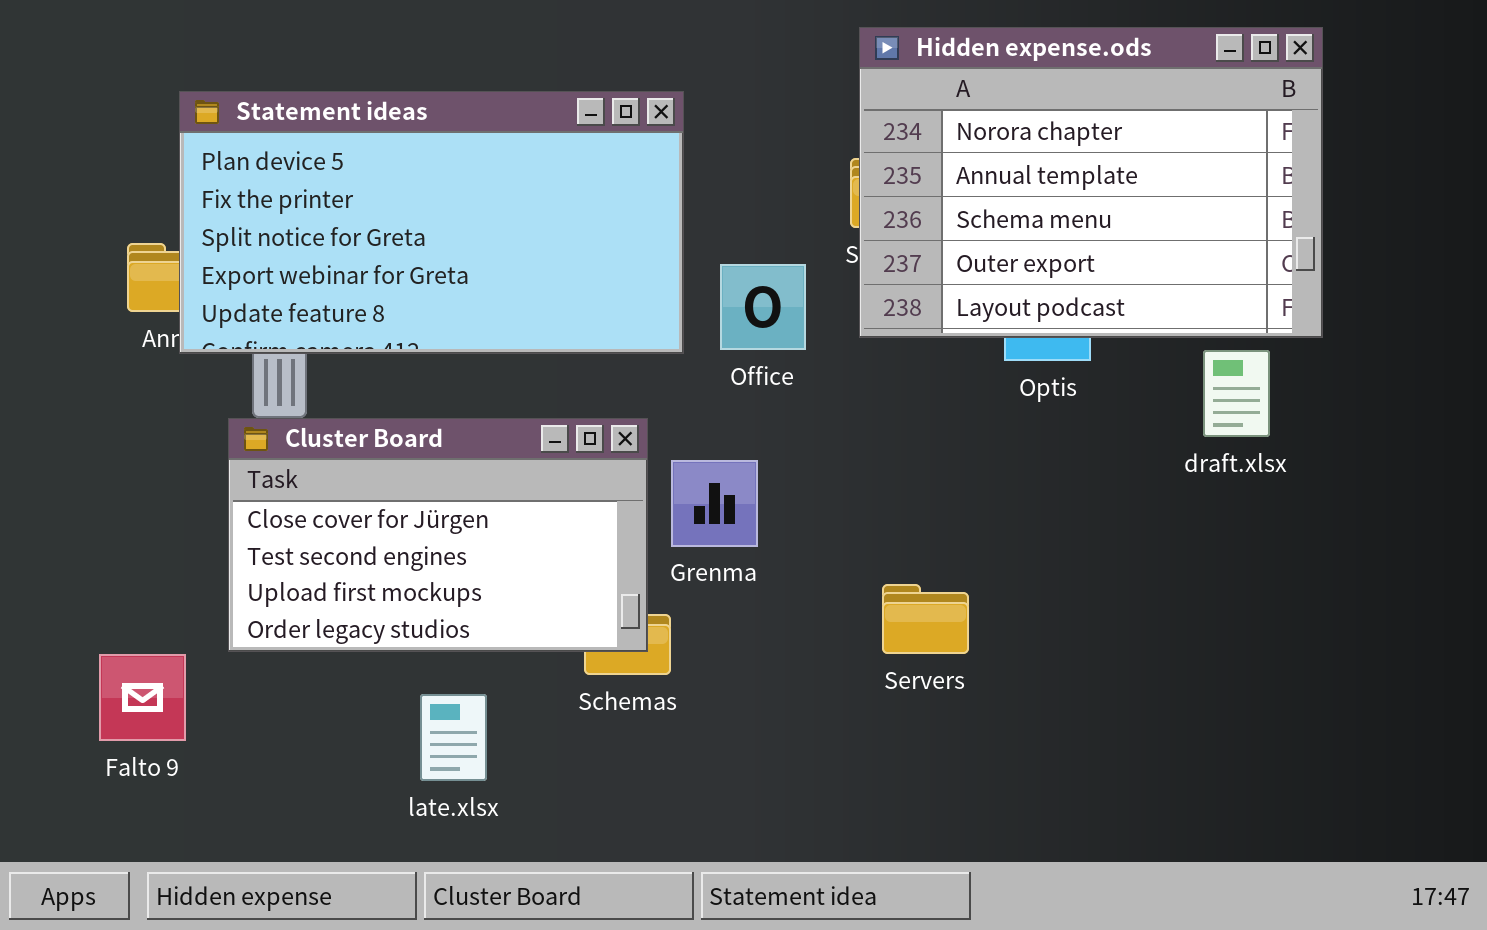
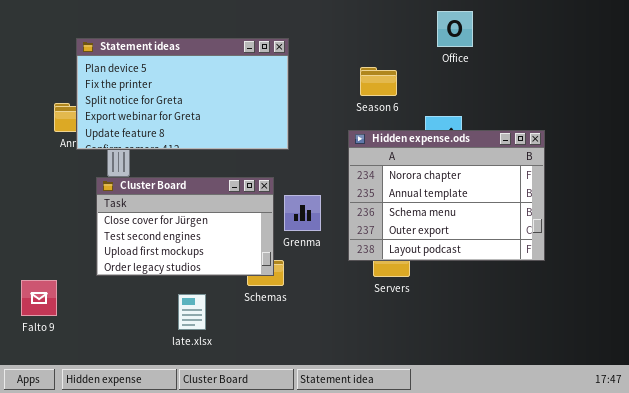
Hidden expense.ods: [859,27,1323,338] -> [348,130,545,261], moved
Office: [720,264,806,350] -> [437,11,473,47], moved
Falto 9: [99,654,186,741] -> [21,280,57,316], moved

